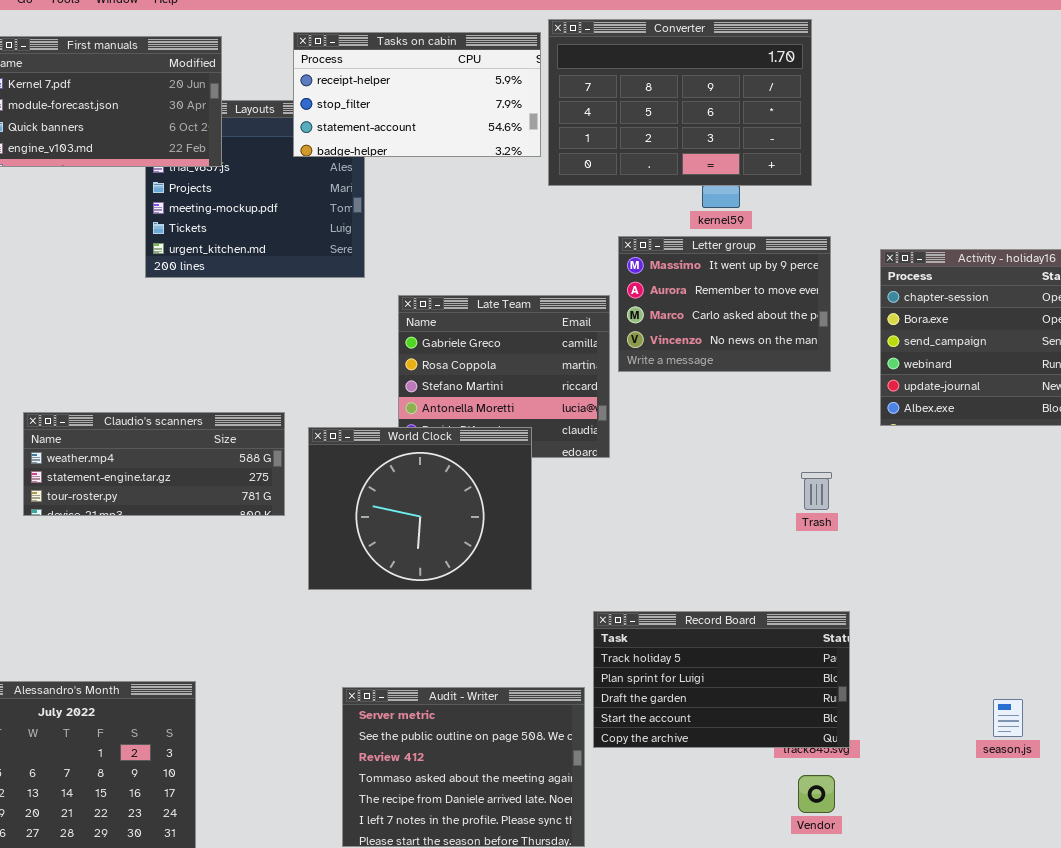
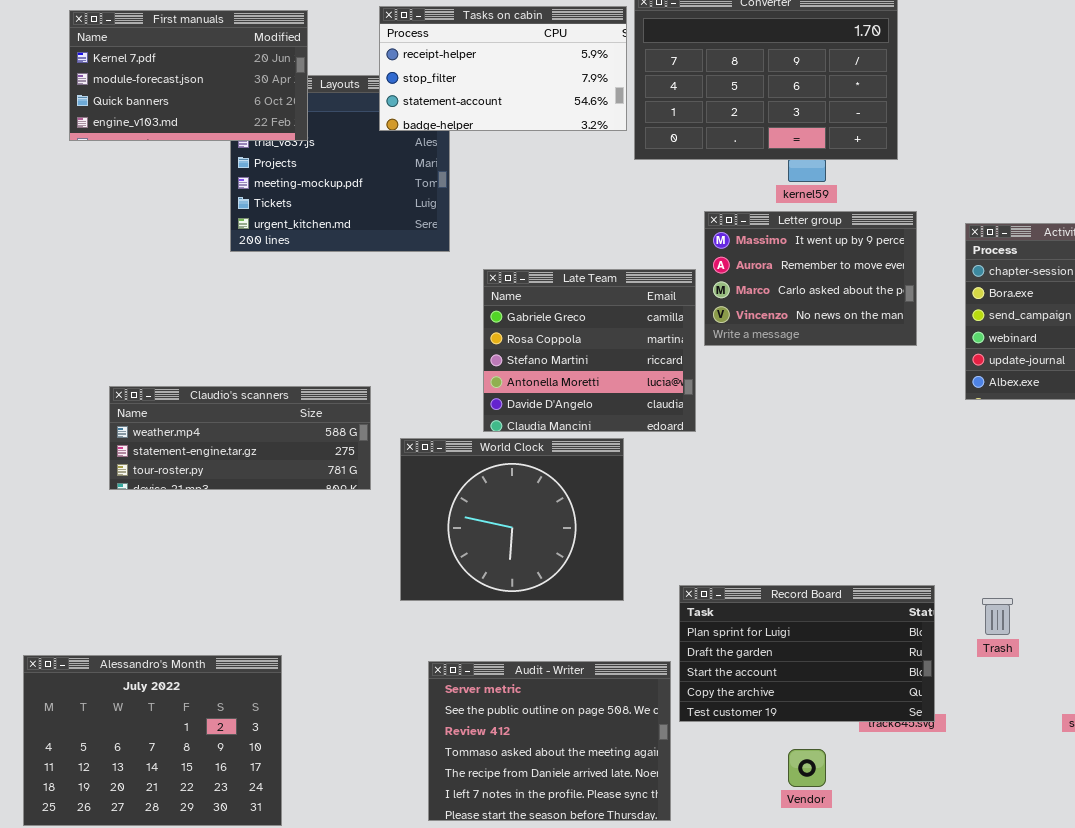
World Clock: [308,427,532,590] -> [400,438,624,601], moved
Trash: [801,472,832,510] -> [982,598,1013,635], moved
Record Board: [593,611,850,748] -> [679,585,935,722], scrolled down 1 row
Vendor: [798,775,835,813] -> [788,749,826,787], moved

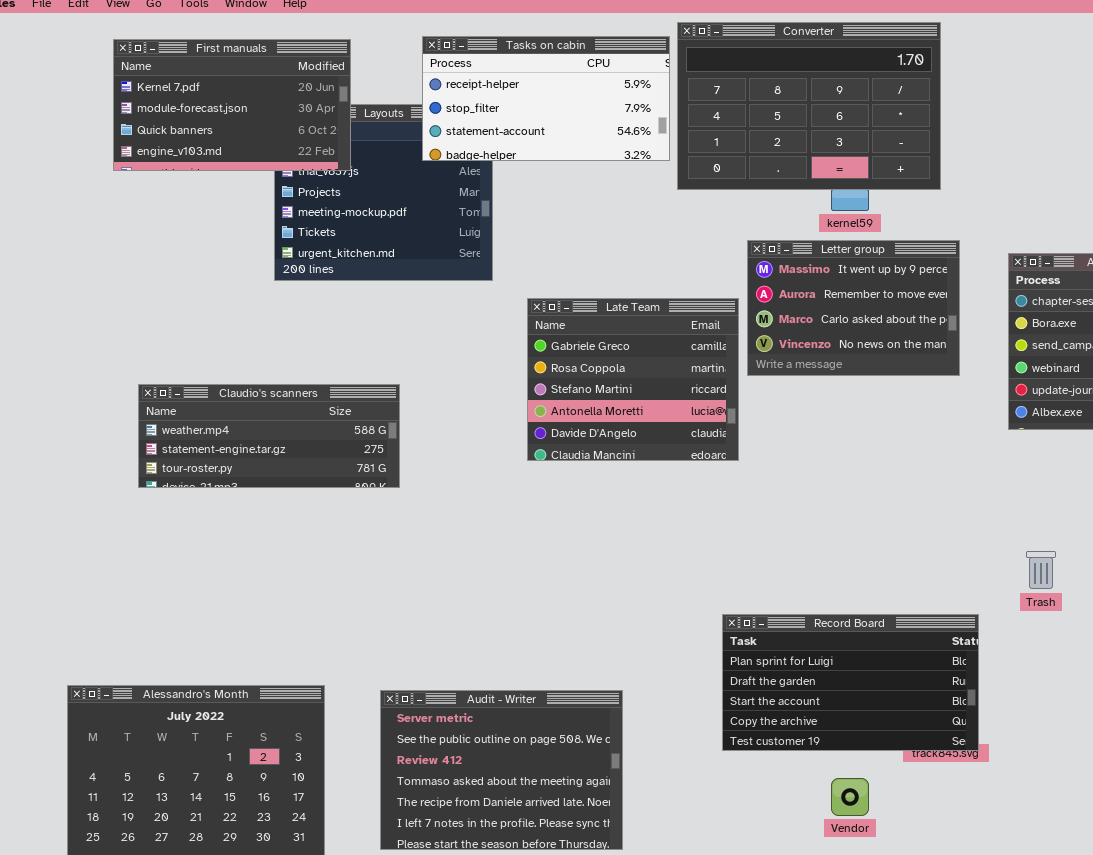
Claudio's scanners: [109,386,371,490] -> [138,384,400,488], moved
World Clock: [400,438,624,601] -> none, closed
Trash: [982,598,1013,635] -> [1026,551,1056,589], moved
Audit - Writer: [428,661,671,821] -> [380,690,623,850], moved

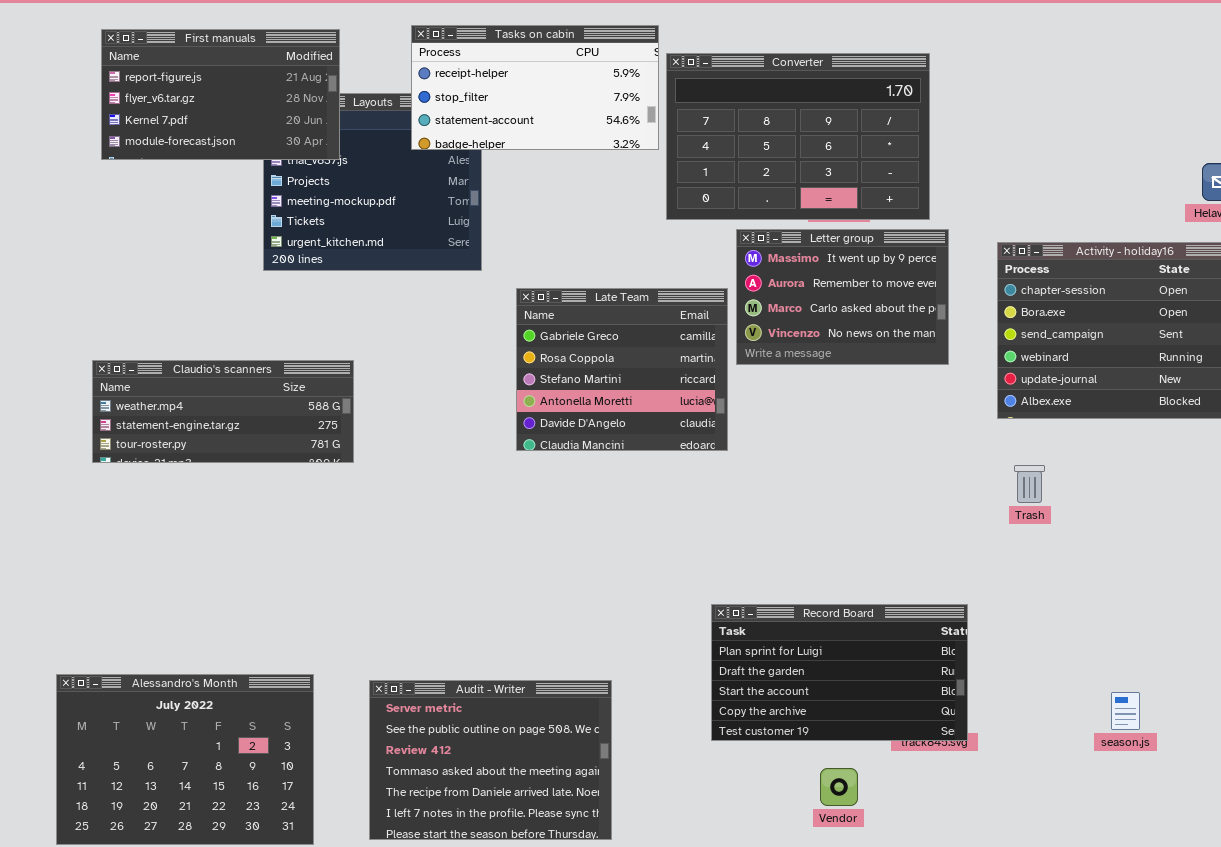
Converter: [677,22,941,190] -> [666,53,930,220], moved
First manuals: [113,39,351,171] -> [101,29,340,160], scrolled up 2 rows
Claudio's scanners: [138,384,400,488] -> [92,360,354,463], moved
Trash: [1026,551,1056,589] -> [1014,465,1045,503], moved

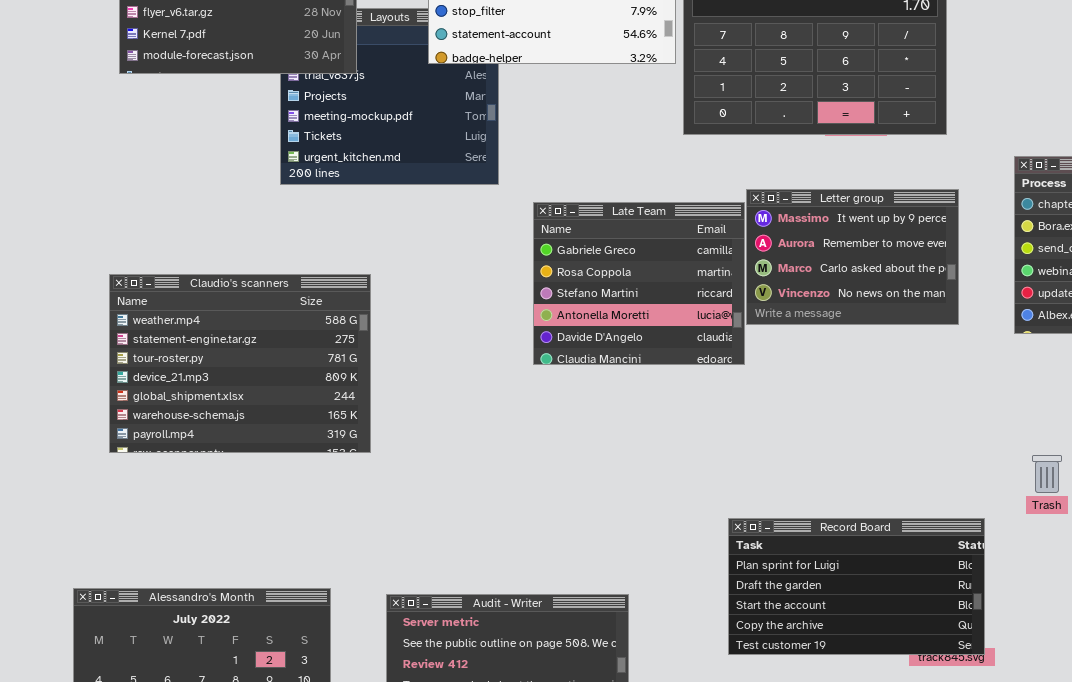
Letter group: [736,229,949,365] -> [746,189,959,325], moved
Claudio's scanners: [92,360,354,463] -> [109,274,371,453], resized
Trash: [1014,465,1045,503] -> [1032,455,1062,493], moved

